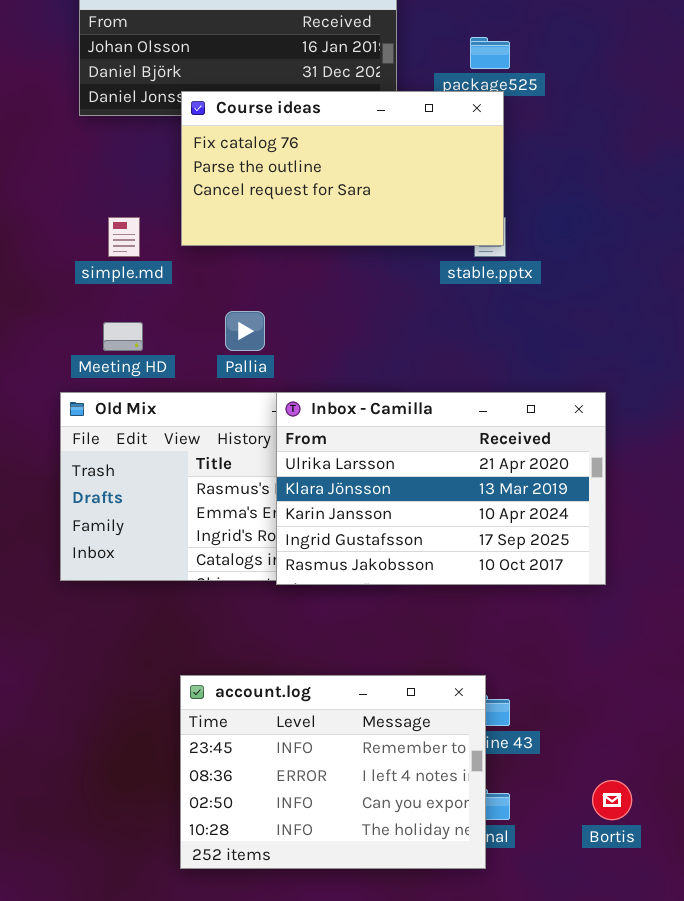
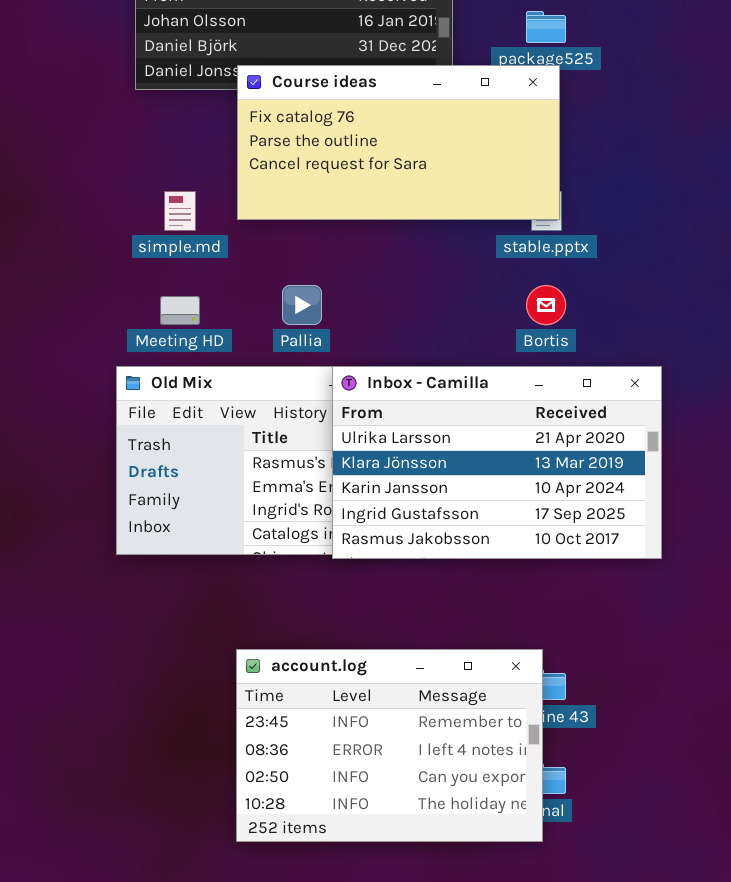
Bortis: [592,780,632,820] -> [526,285,566,325], moved

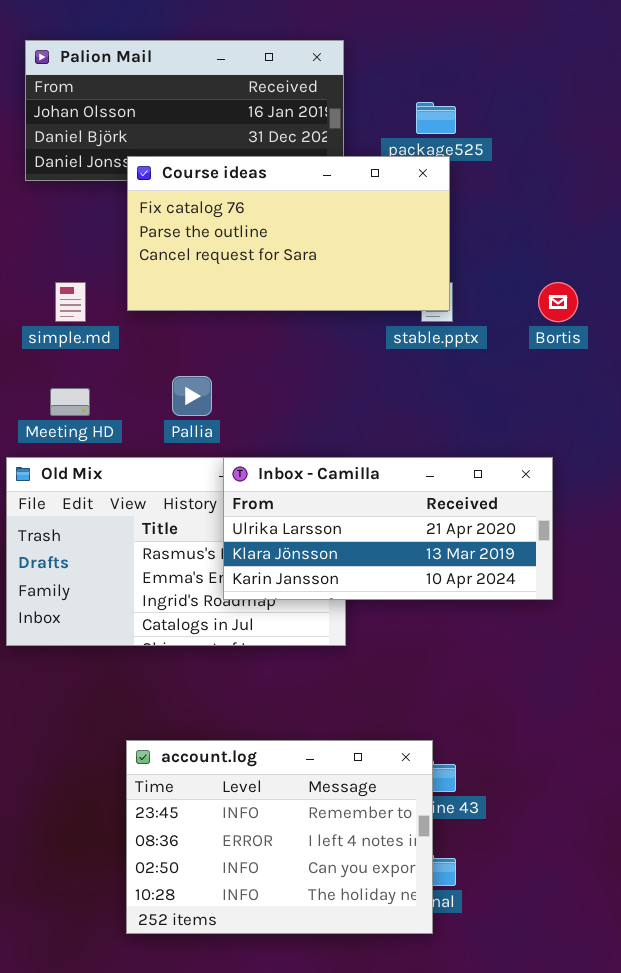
Bortis: [526,285,566,325] -> [538,282,578,322], moved
Inbox - Camilla: [332,366,662,559] -> [223,457,553,600], resized

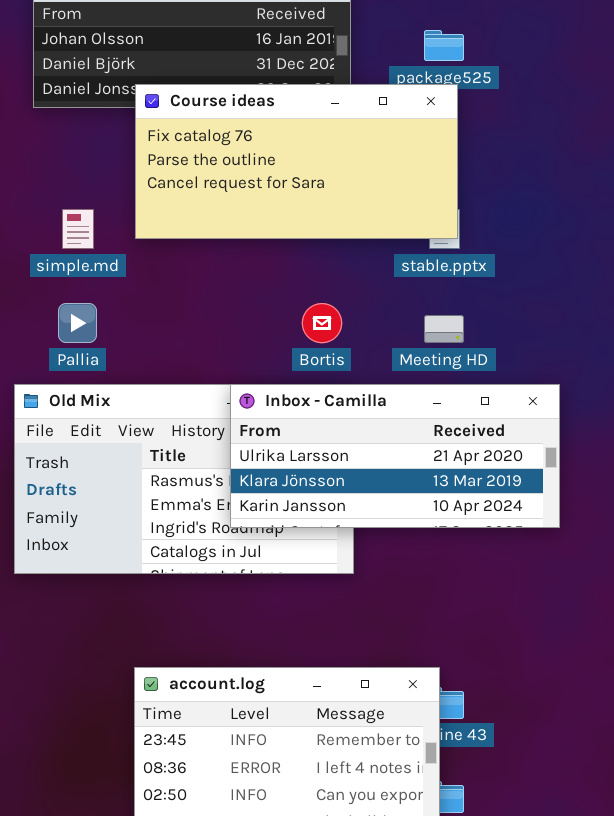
Bortis: [538,282,578,322] -> [302,303,342,343], moved
Pallia: [172,376,212,416] -> [58,303,97,343], moved
Meeting HD: [50,388,90,416] -> [424,315,464,343], moved

